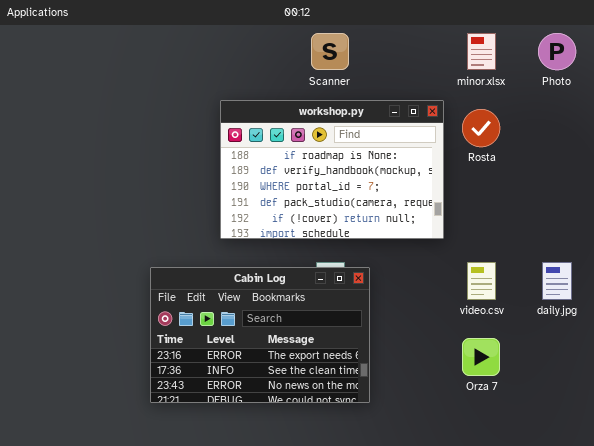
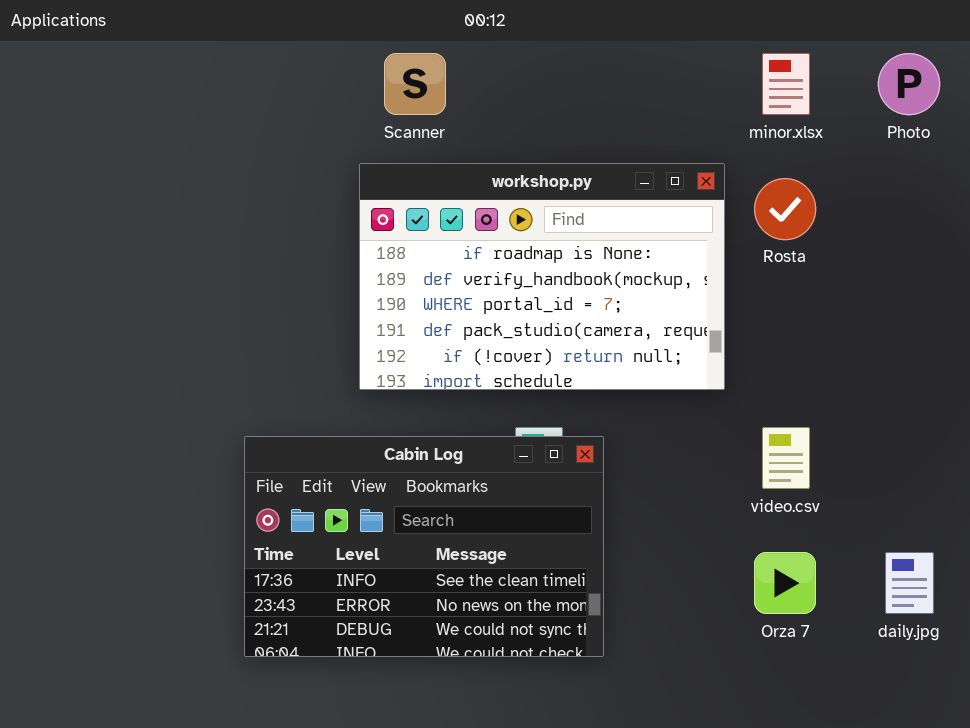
Scanner: [311,33,349,70] -> [384,53,446,115], moved
daily.jpg: [542,262,572,300] -> [885,552,934,614], moved
Cabin Log: [150,267,370,403] -> [244,436,604,657], scrolled down 1 row

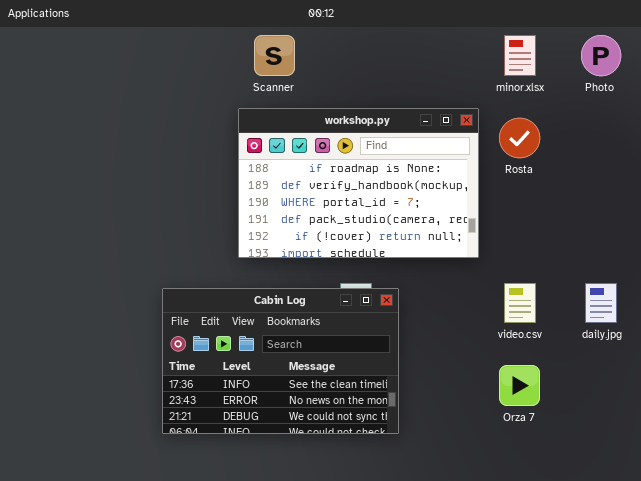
daily.jpg: [885,552,934,614] -> [585,283,617,323], moved

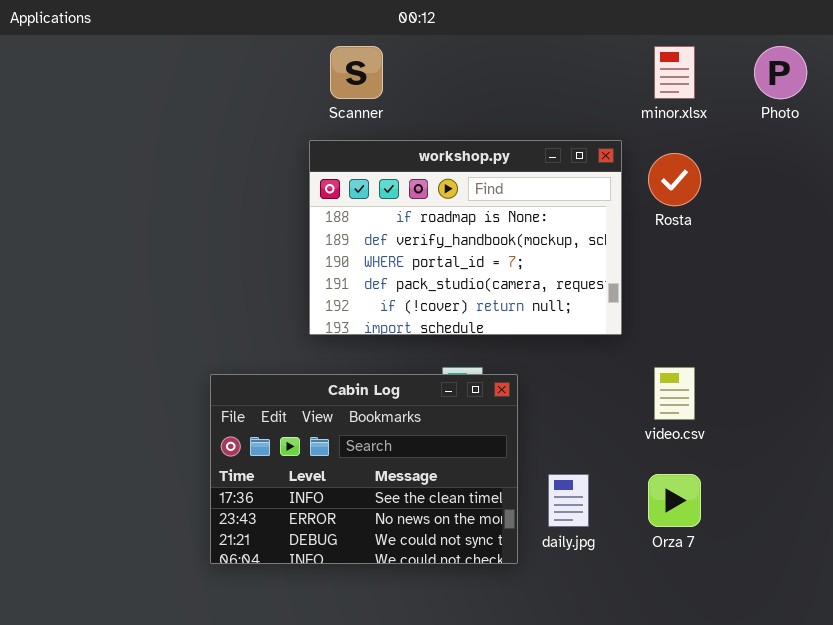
daily.jpg: [585,283,617,323] -> [548,474,589,527], moved

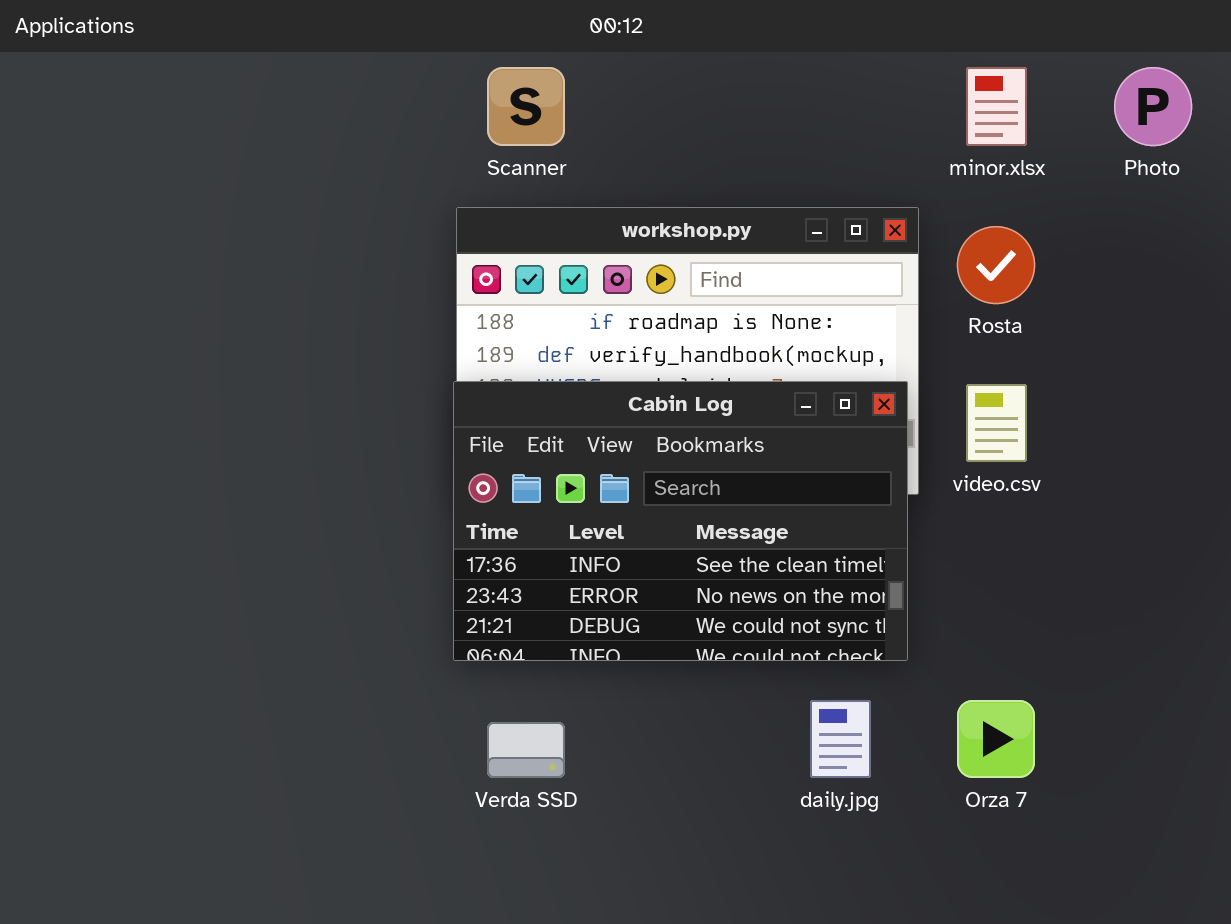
video.csv: [654,367,695,420] -> [966,384,1027,462], moved
Cabin Log: [210,374,518,564] -> [453,381,908,661], moved

